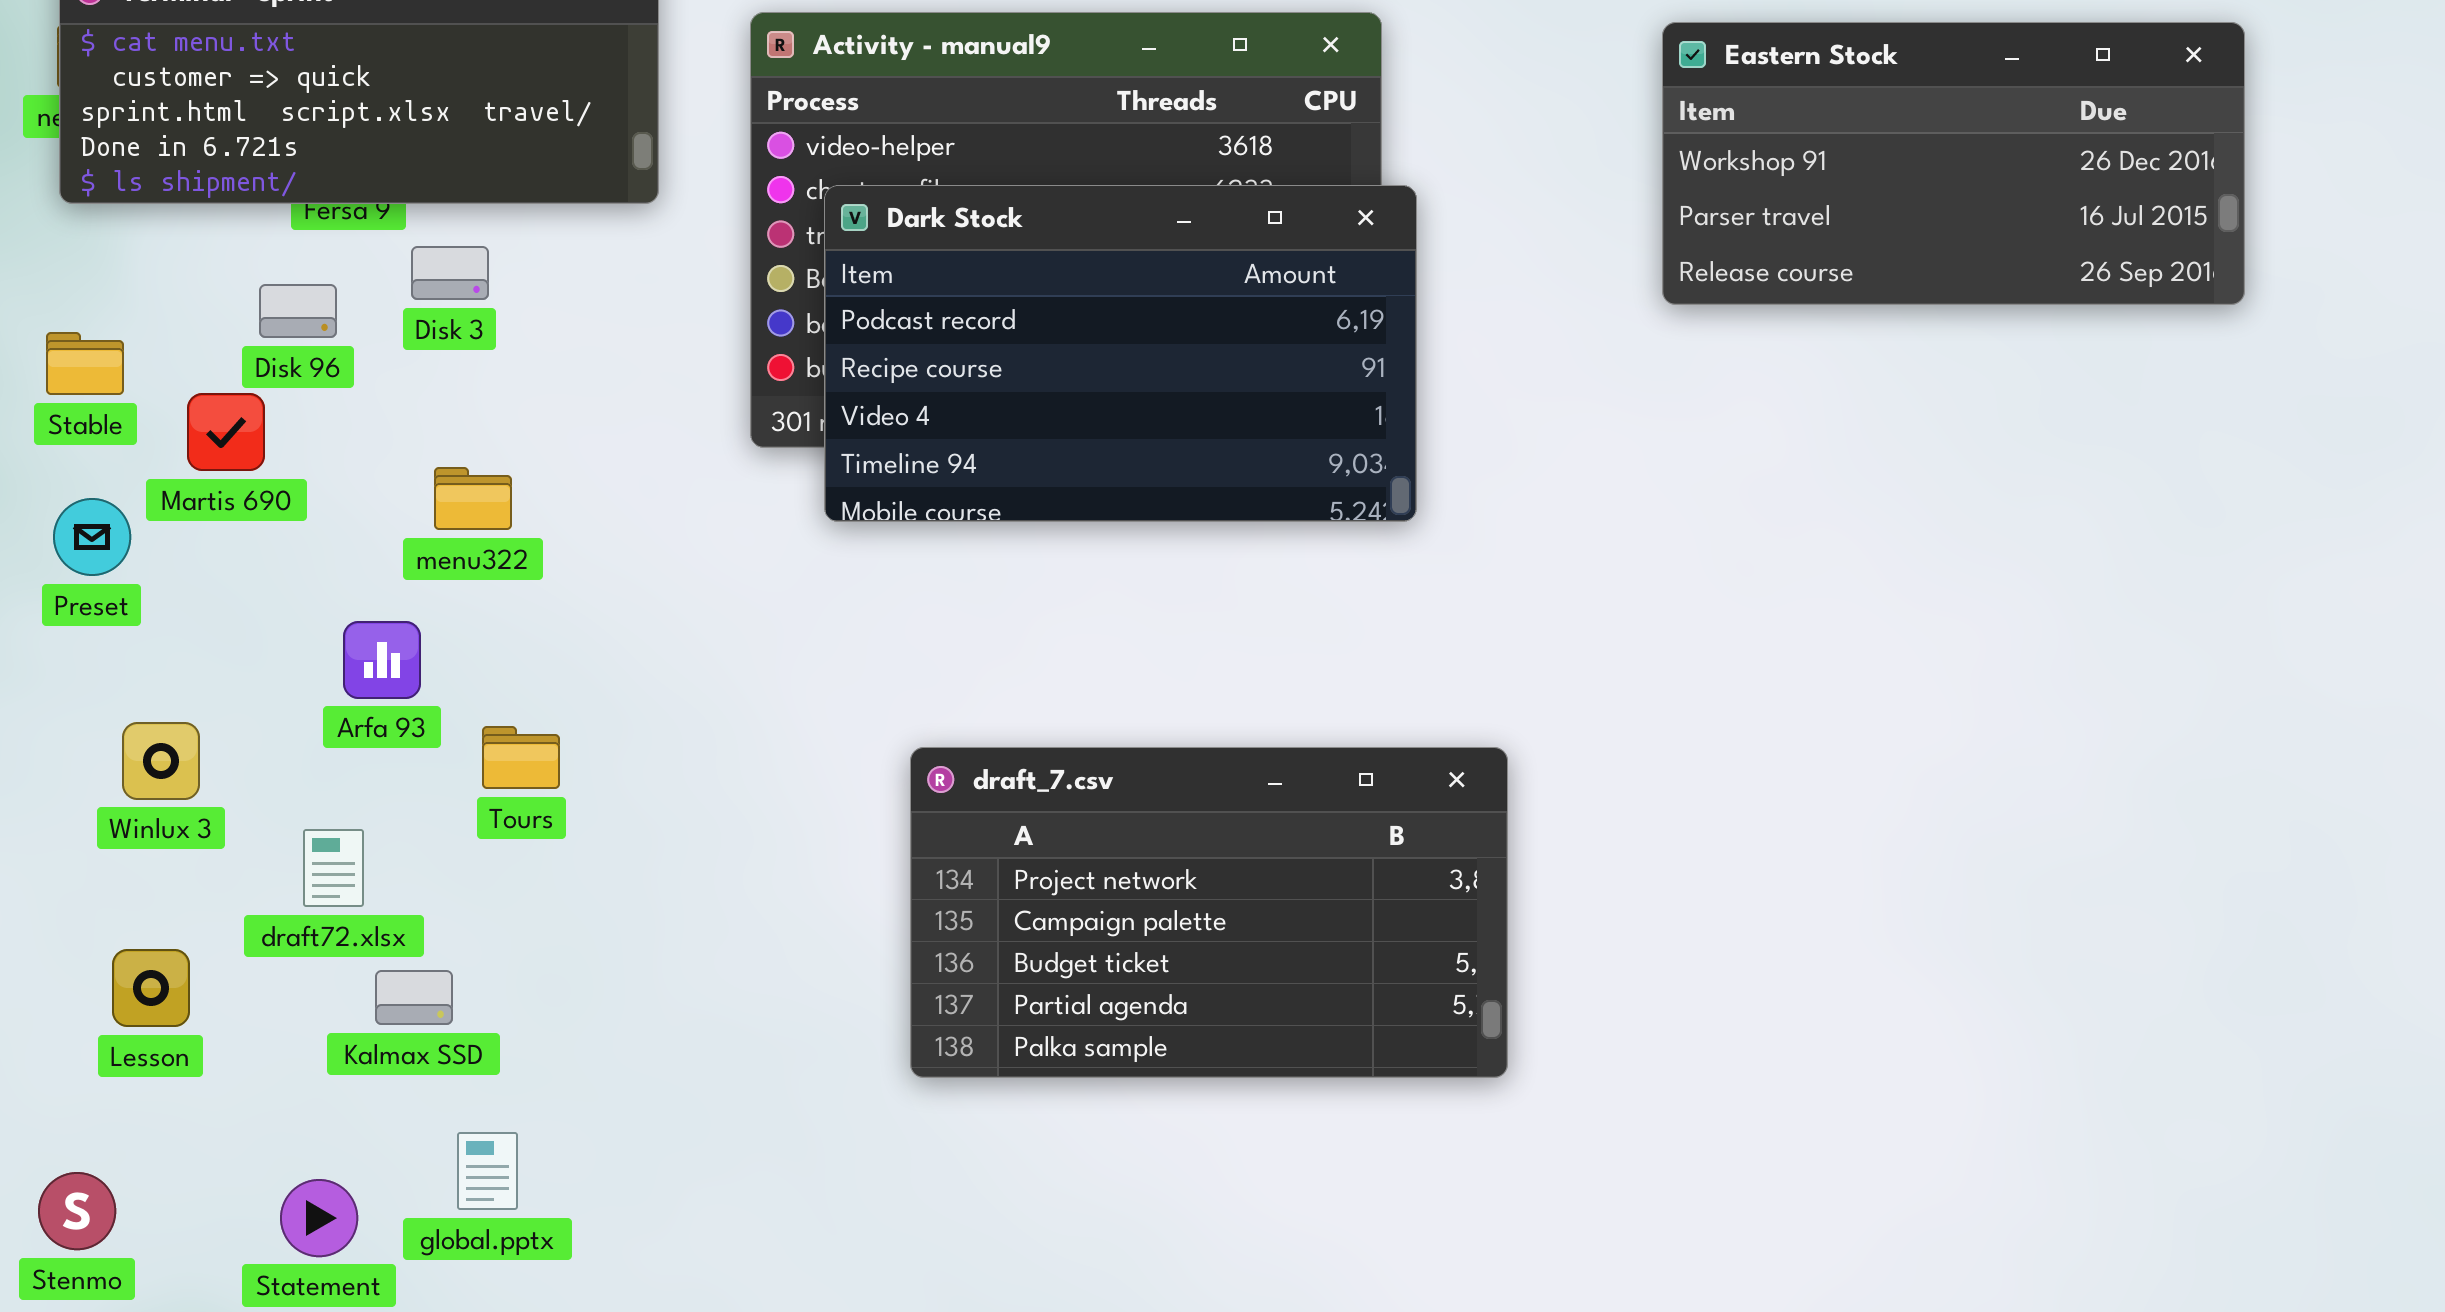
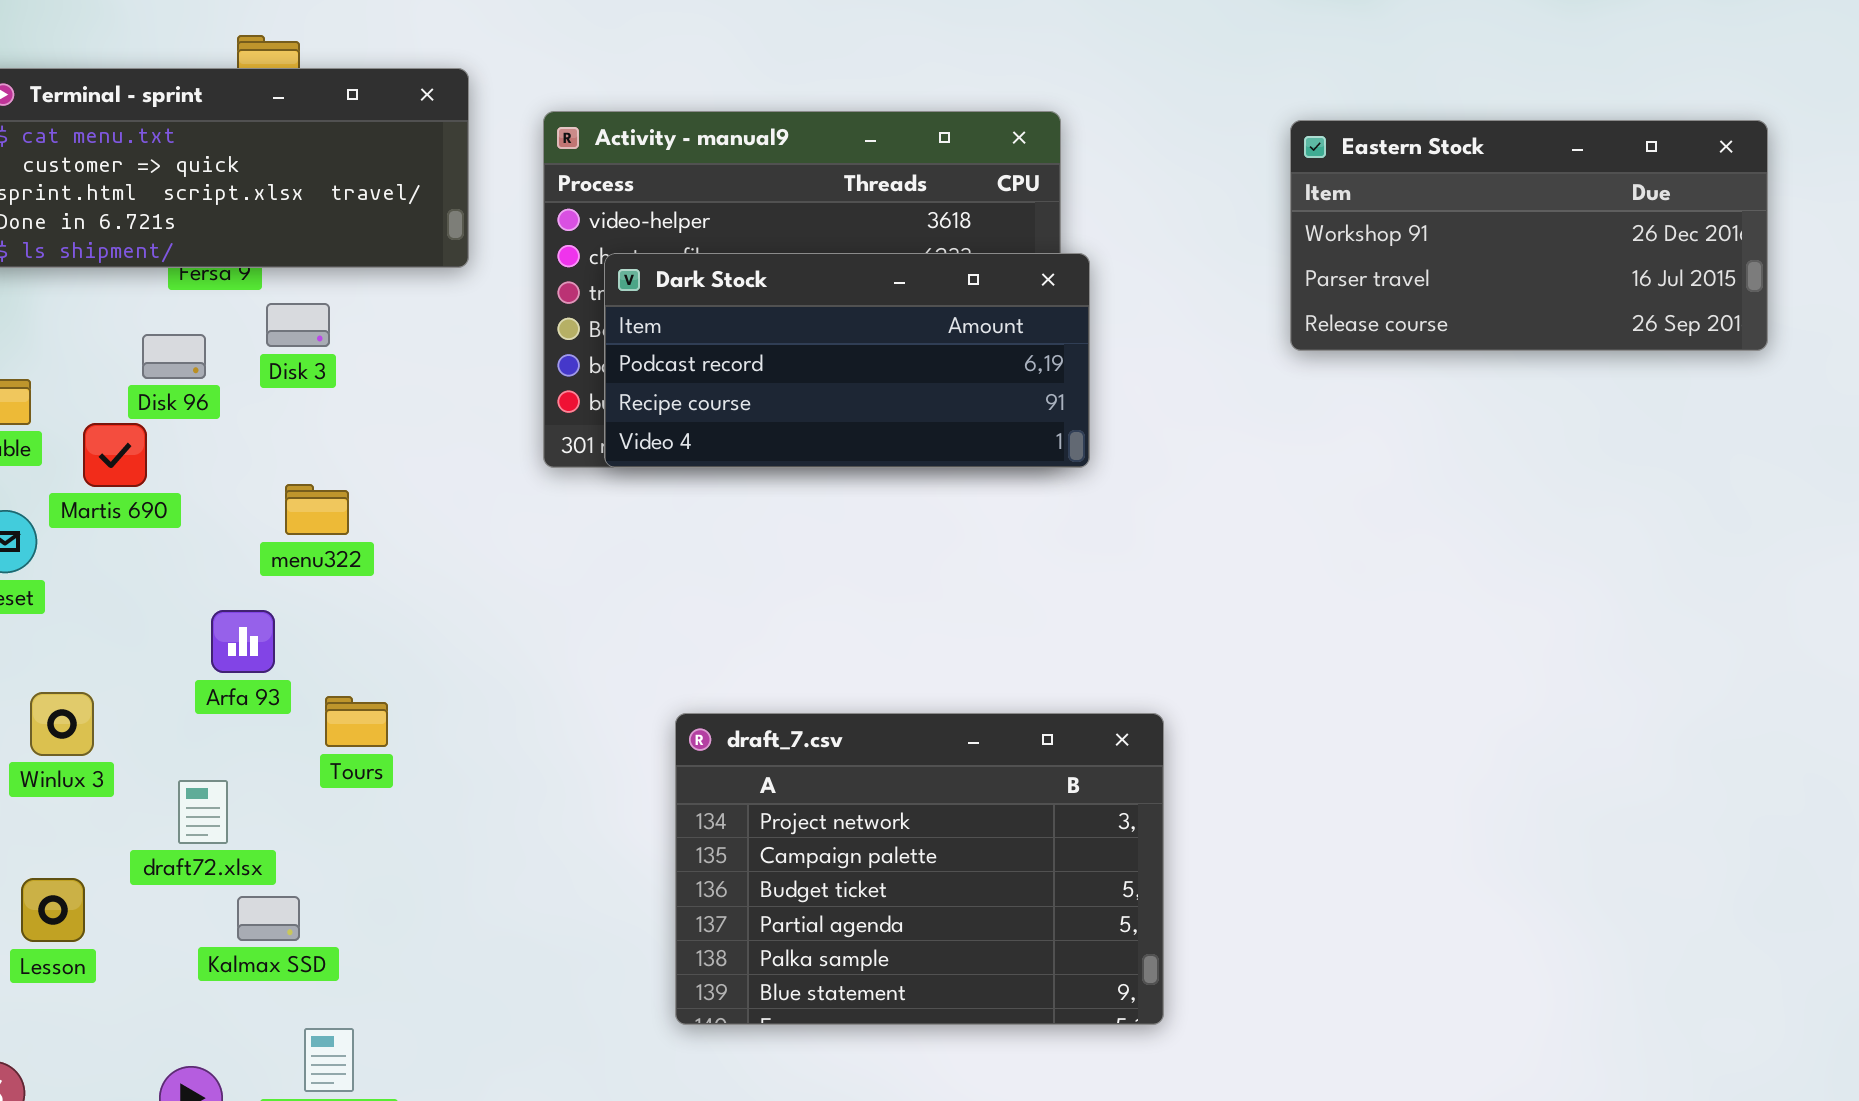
Dark Stock: [824,185,1417,522] -> [604,253,1090,468], resized
draft_7.csv: [910,747,1508,1078] -> [675,713,1164,1025], resized

